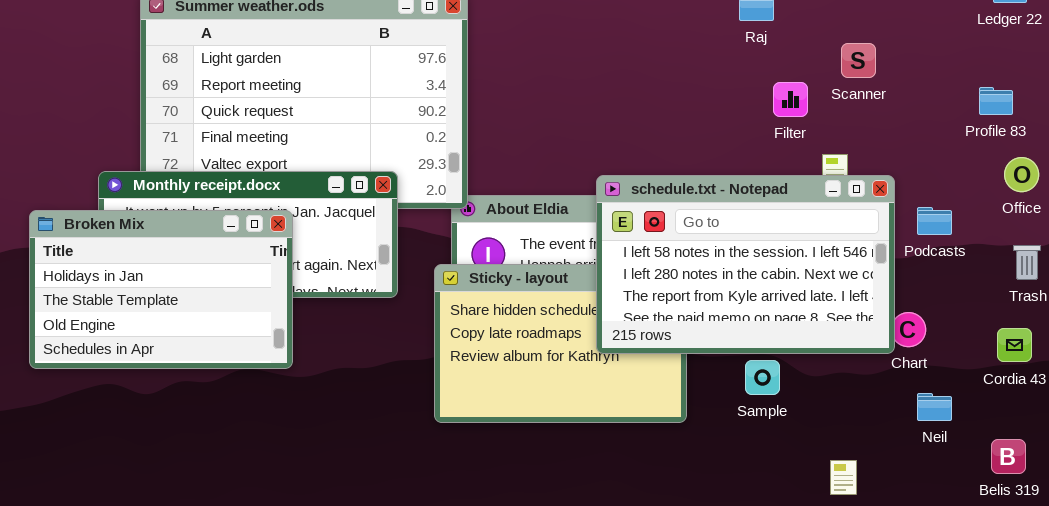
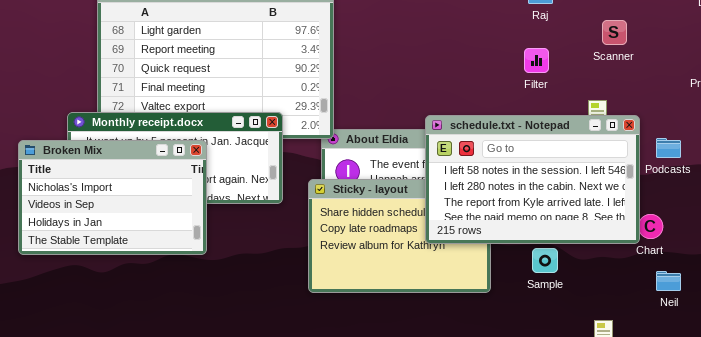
Filter: [773,82,808,117] -> [524,48,549,73], moved
Broken Mix: [29,210,293,369] -> [18,140,207,255], scrolled up 2 rows

